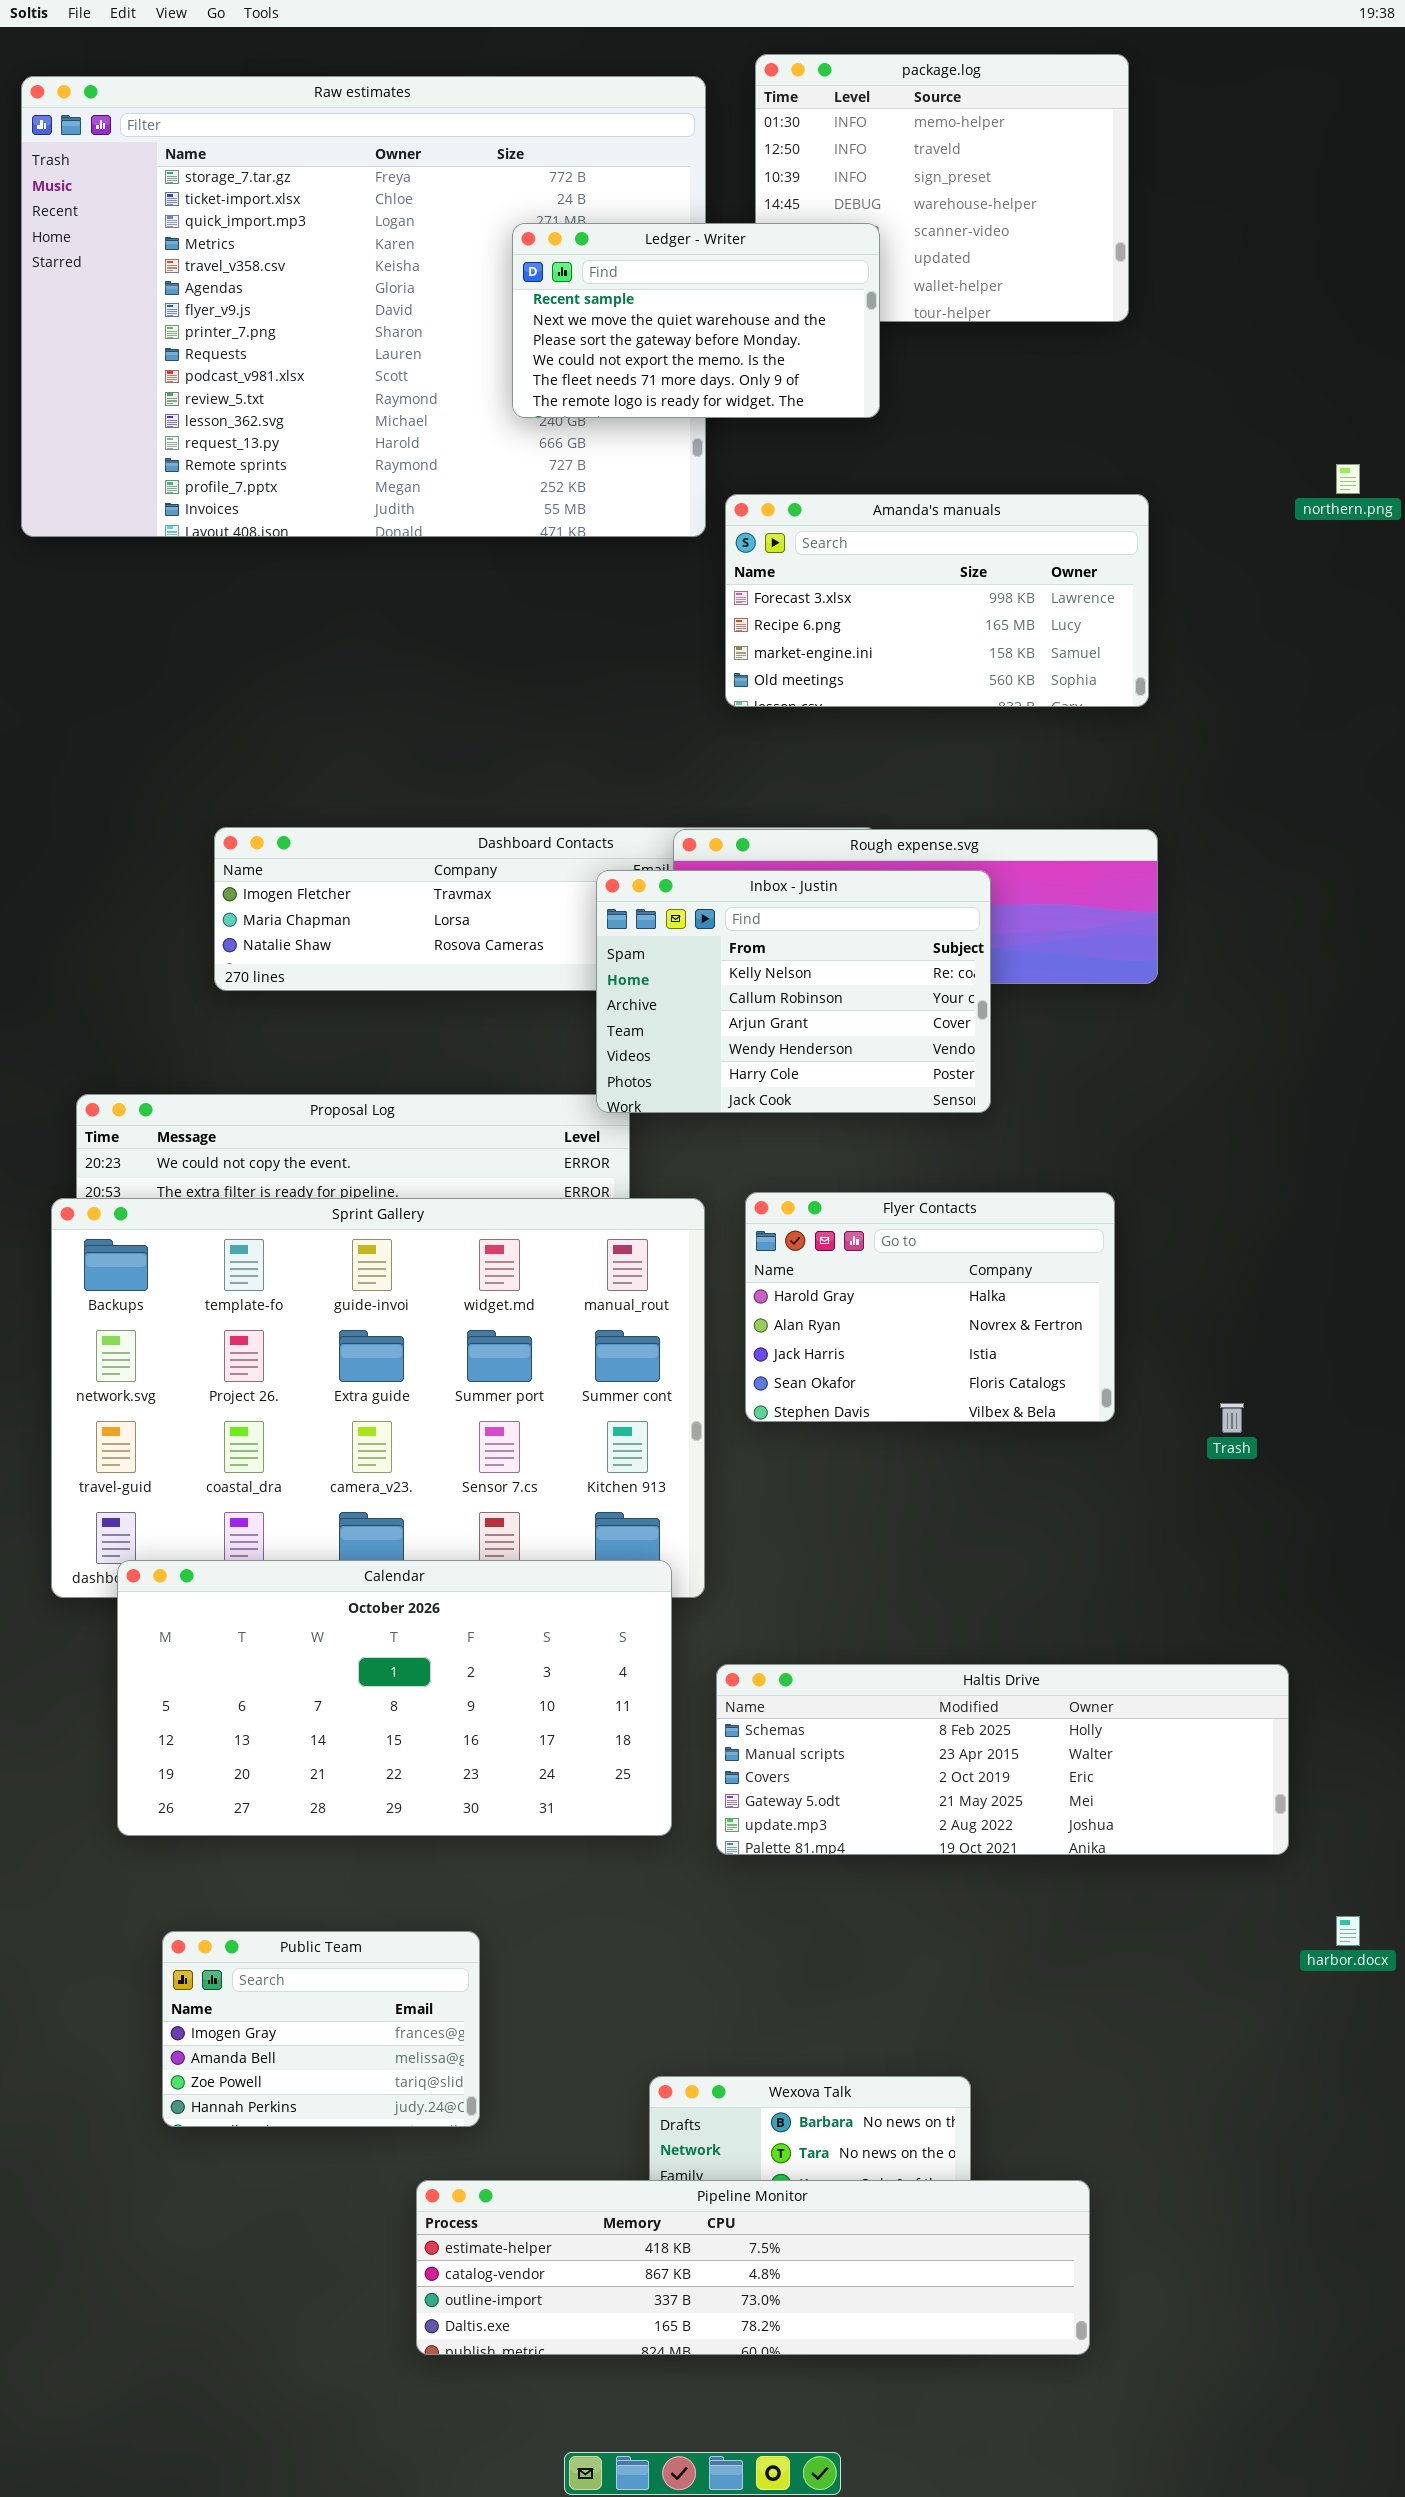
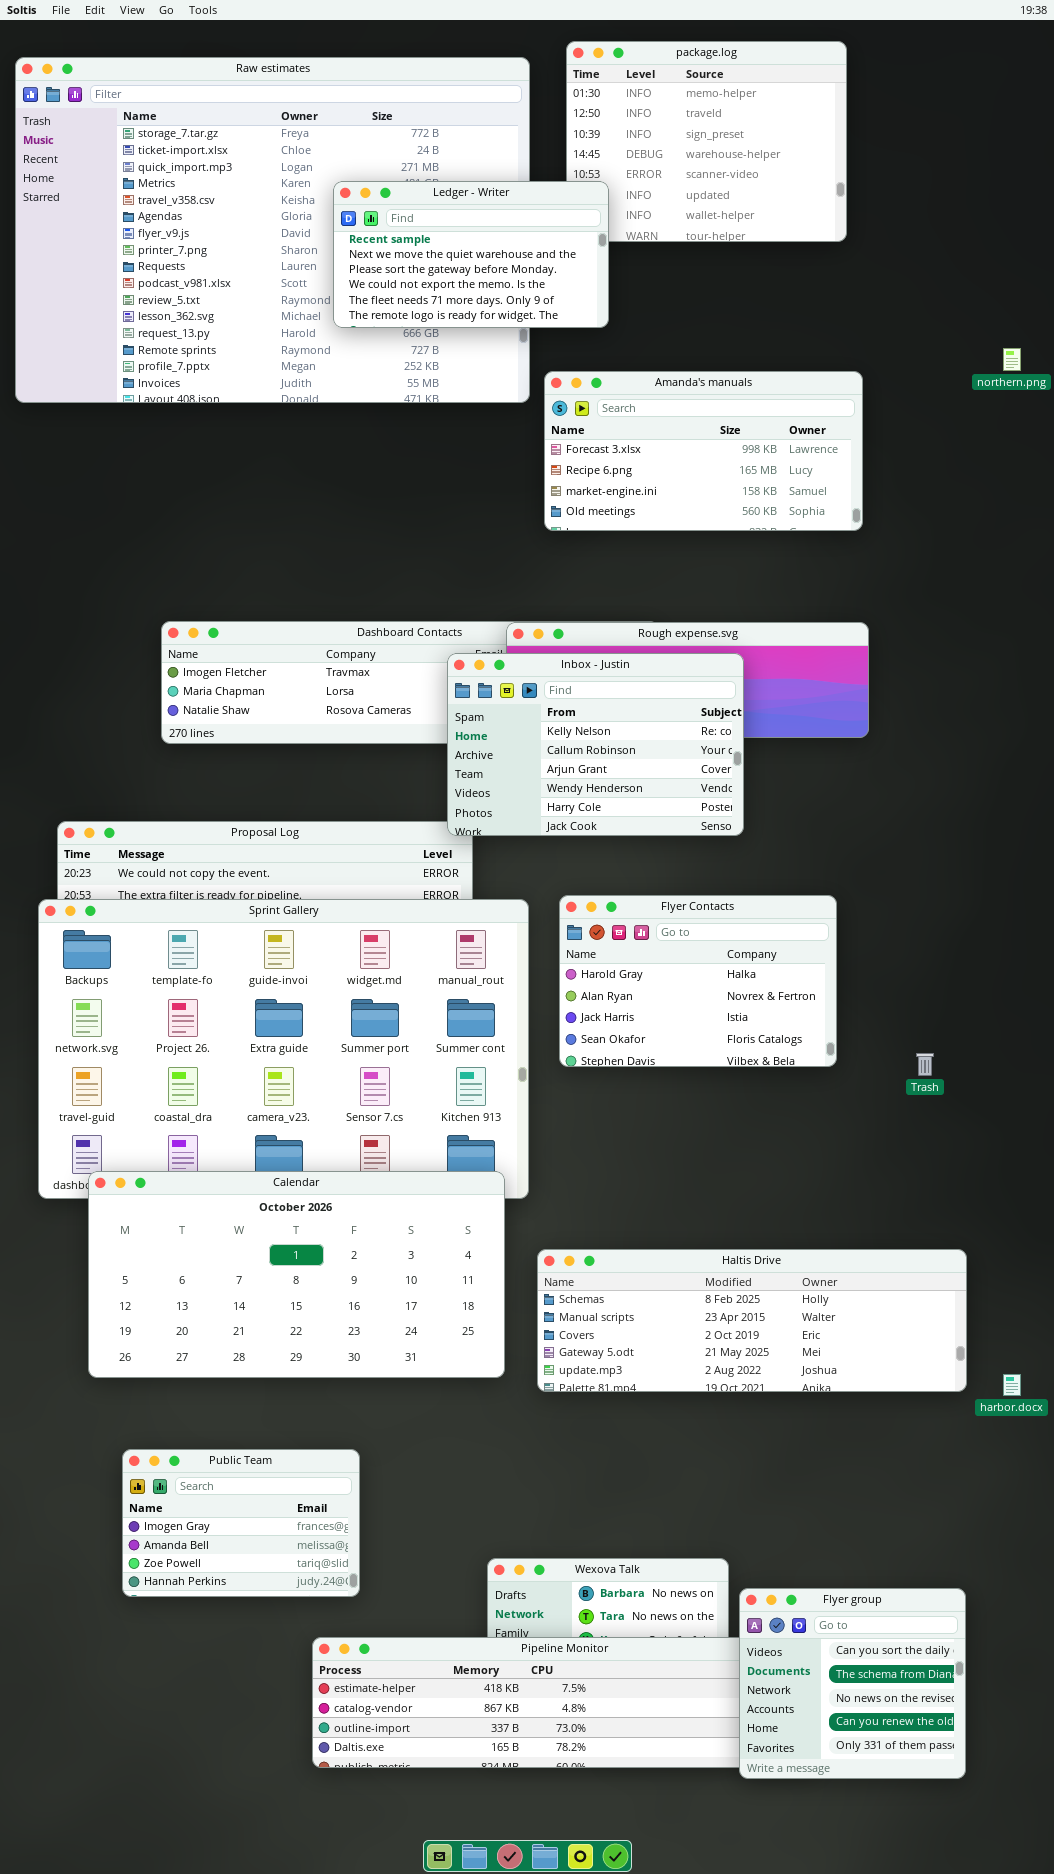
Ledger - Writer: [512,223,880,418] -> [333,181,609,328], moved
harbor.docx: [1336,1916,1360,1946] -> [1003,1374,1021,1396], moved
Flyer group: none -> [739,1588,966,1779], opened

